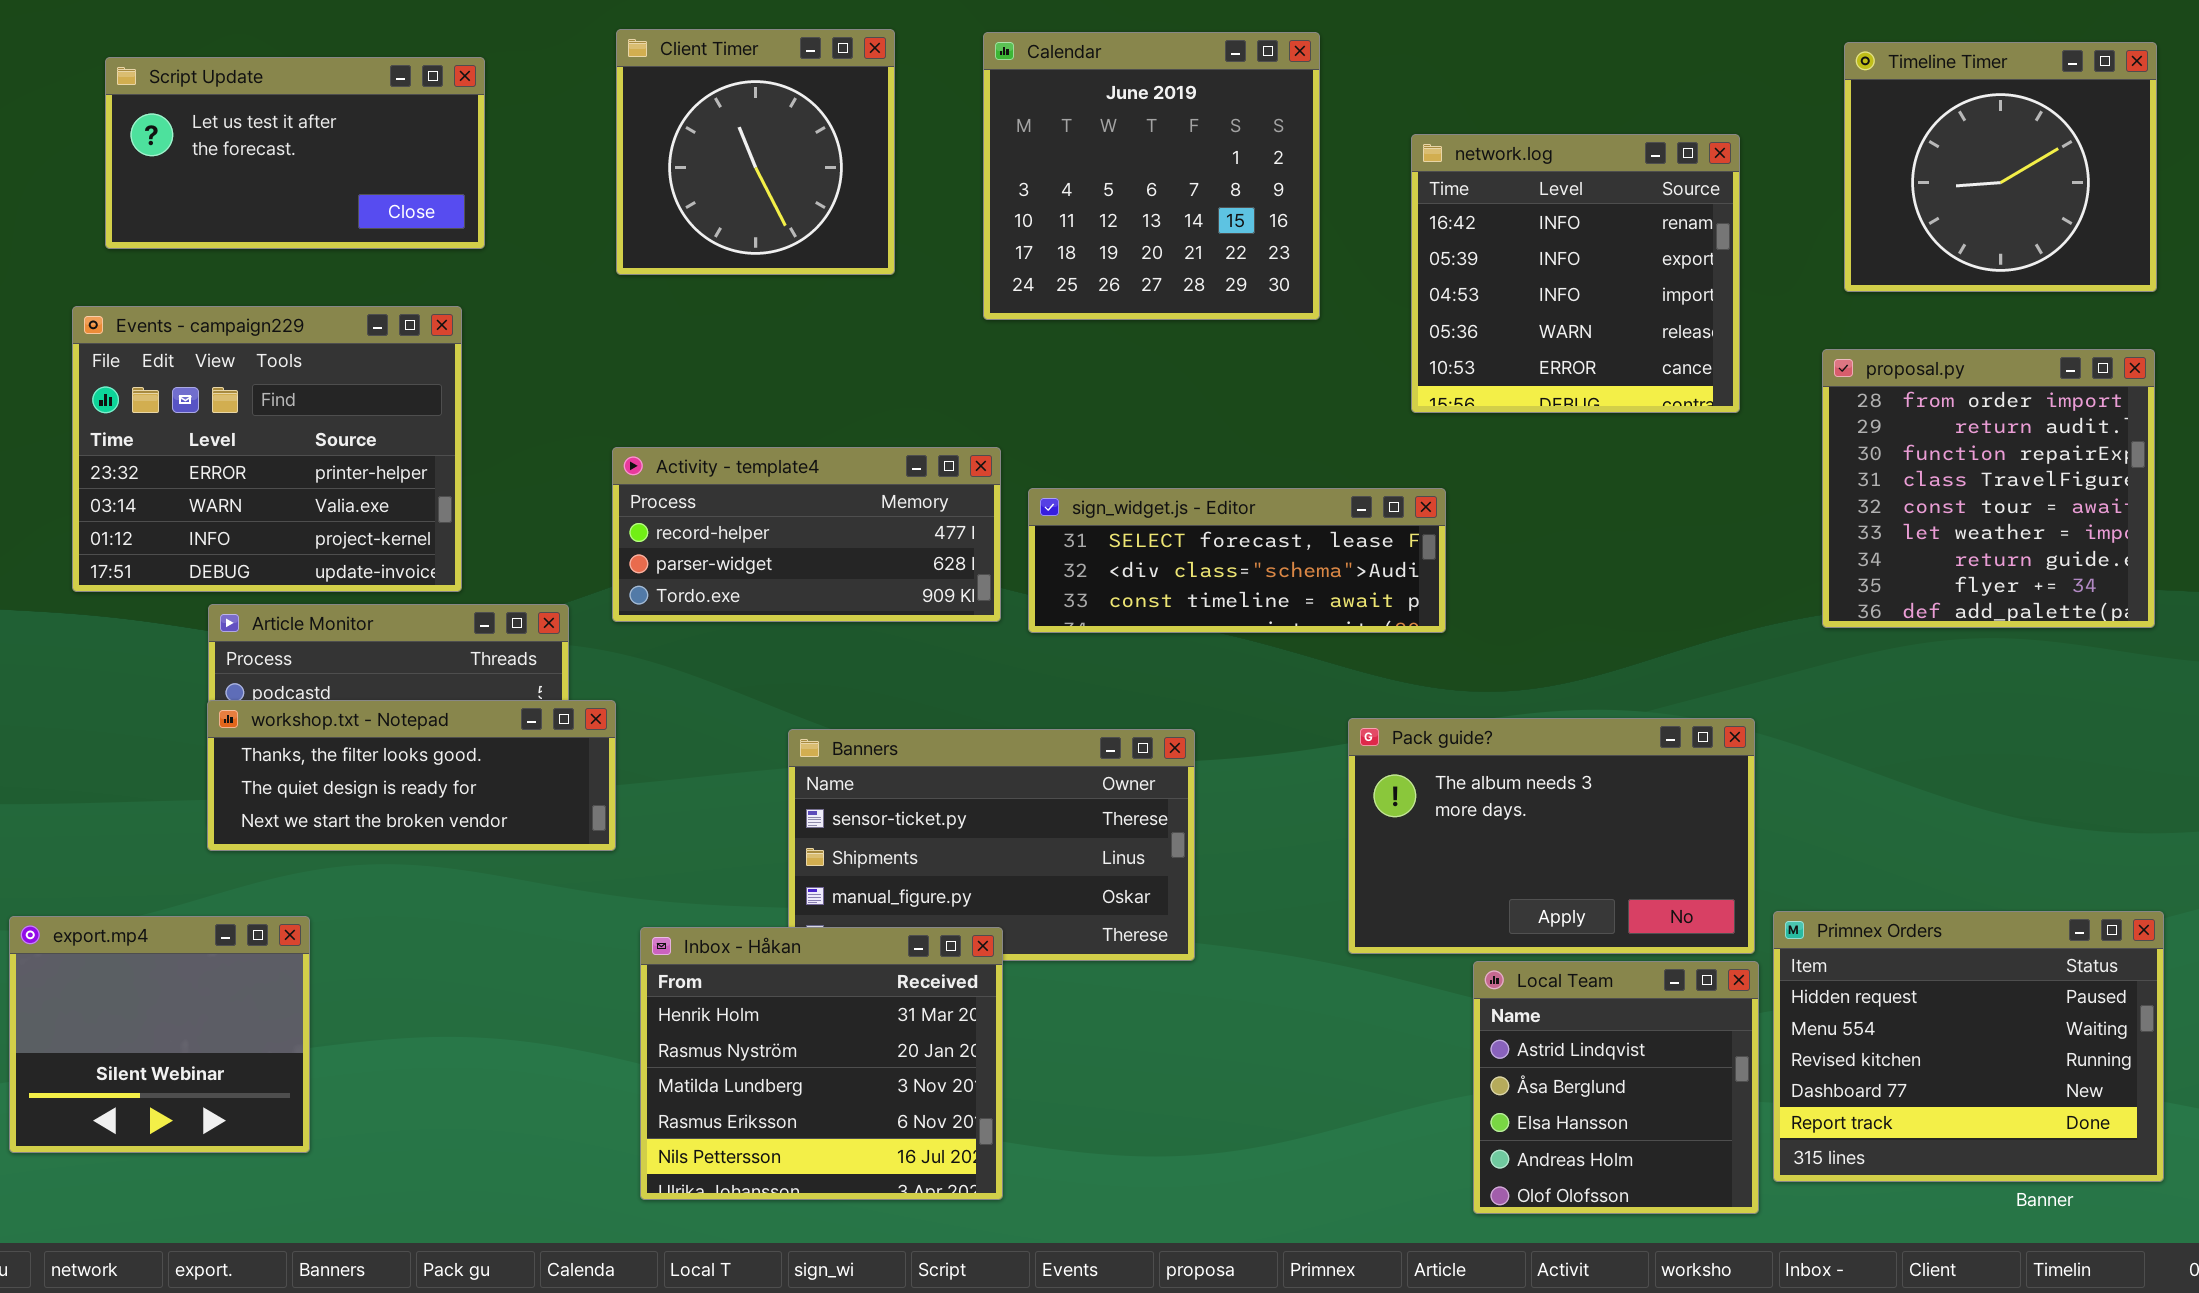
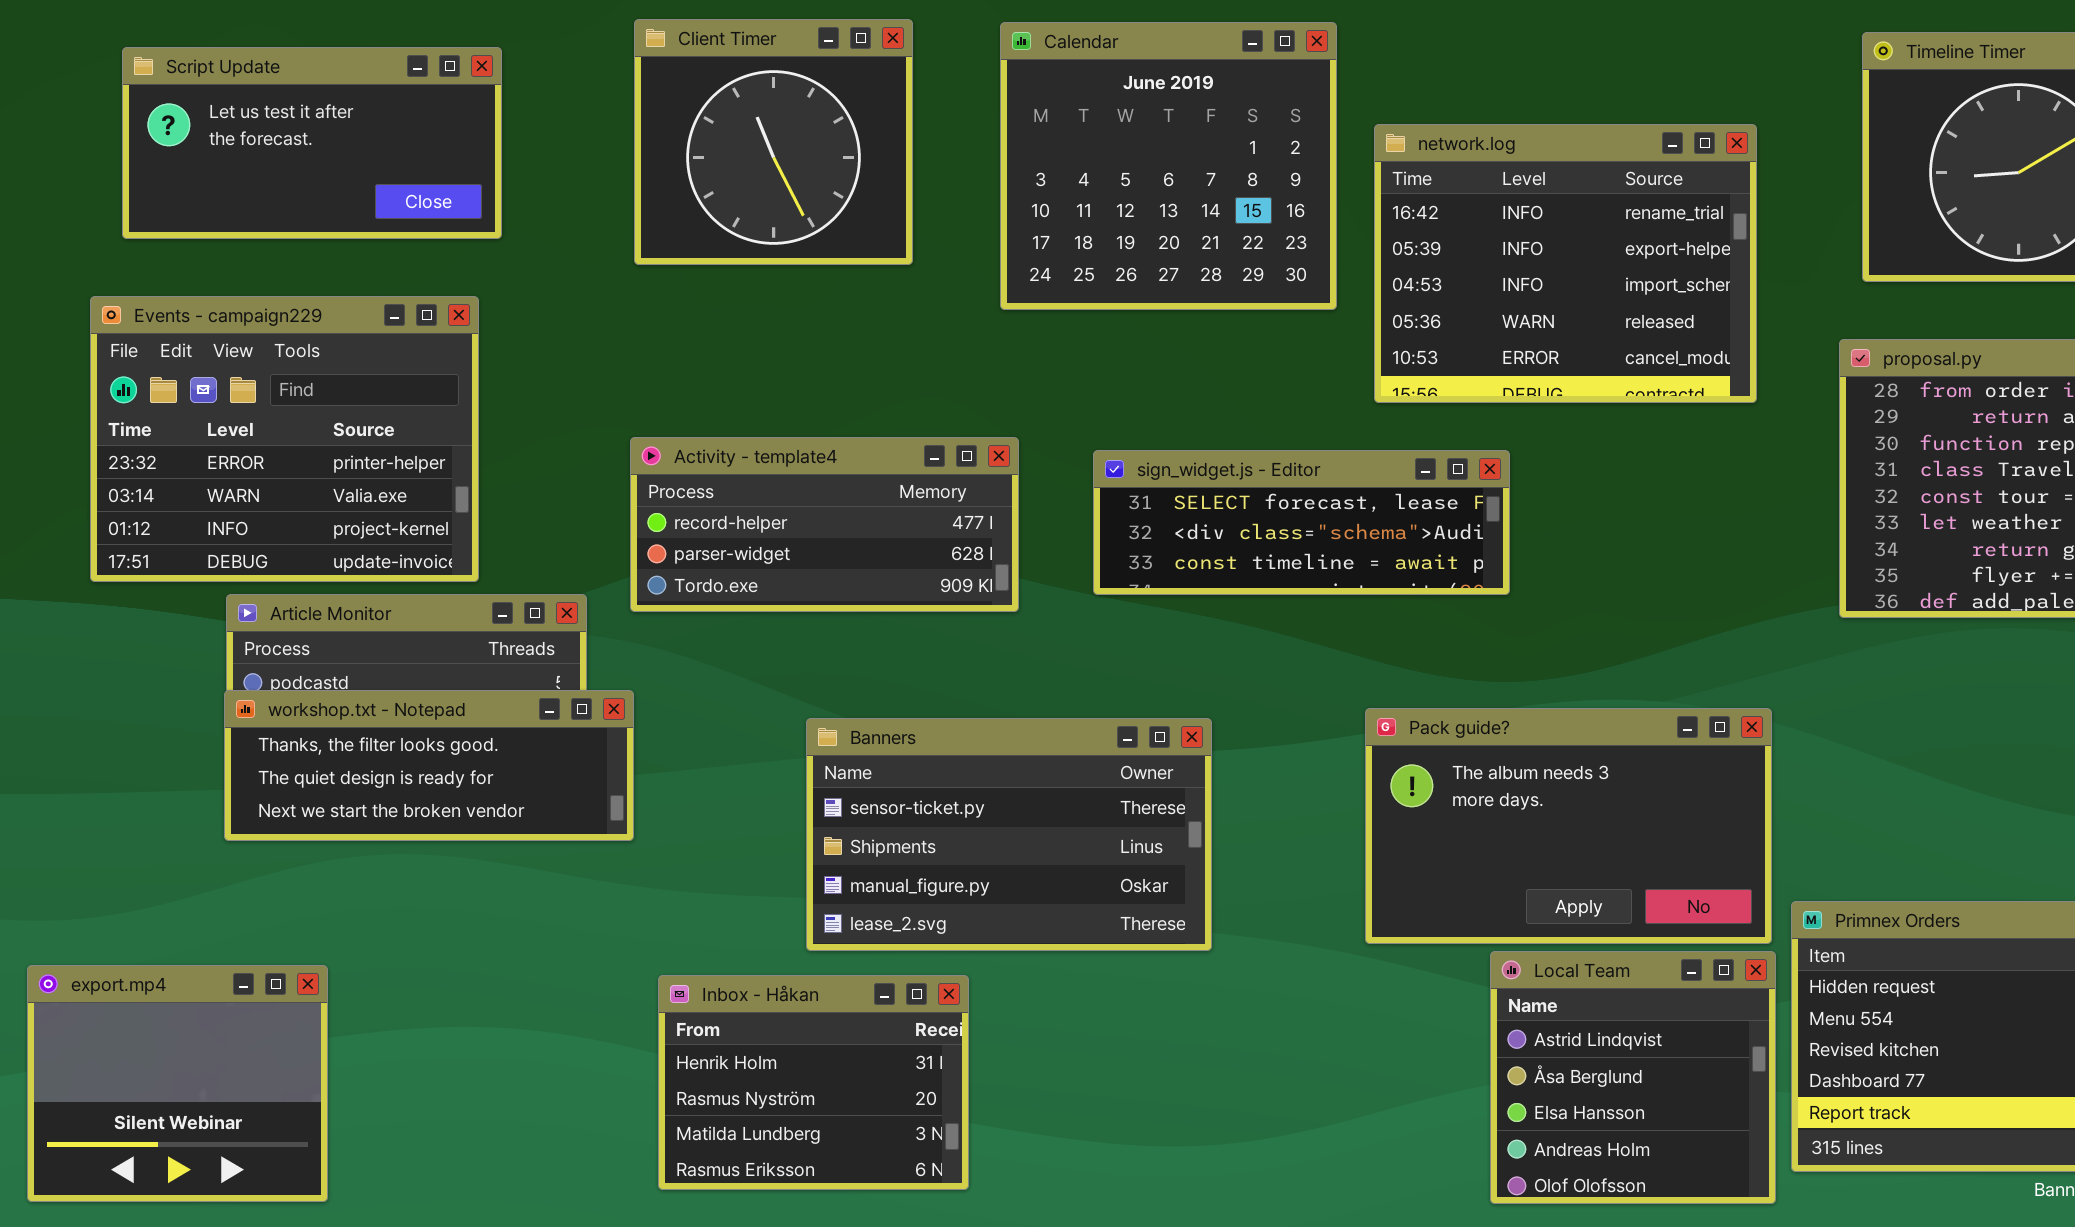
network.log: [1411,134,1740,413] -> [1374,124,1757,403], resized
sign_widget.js - Editor: [1028,488,1446,633] -> [1093,450,1510,595], moved
export.mp4: [9,916,310,1153] -> [27,965,328,1202], moved
Inbox - Håkan: [640,927,1003,1200] -> [658,975,969,1190], resized

